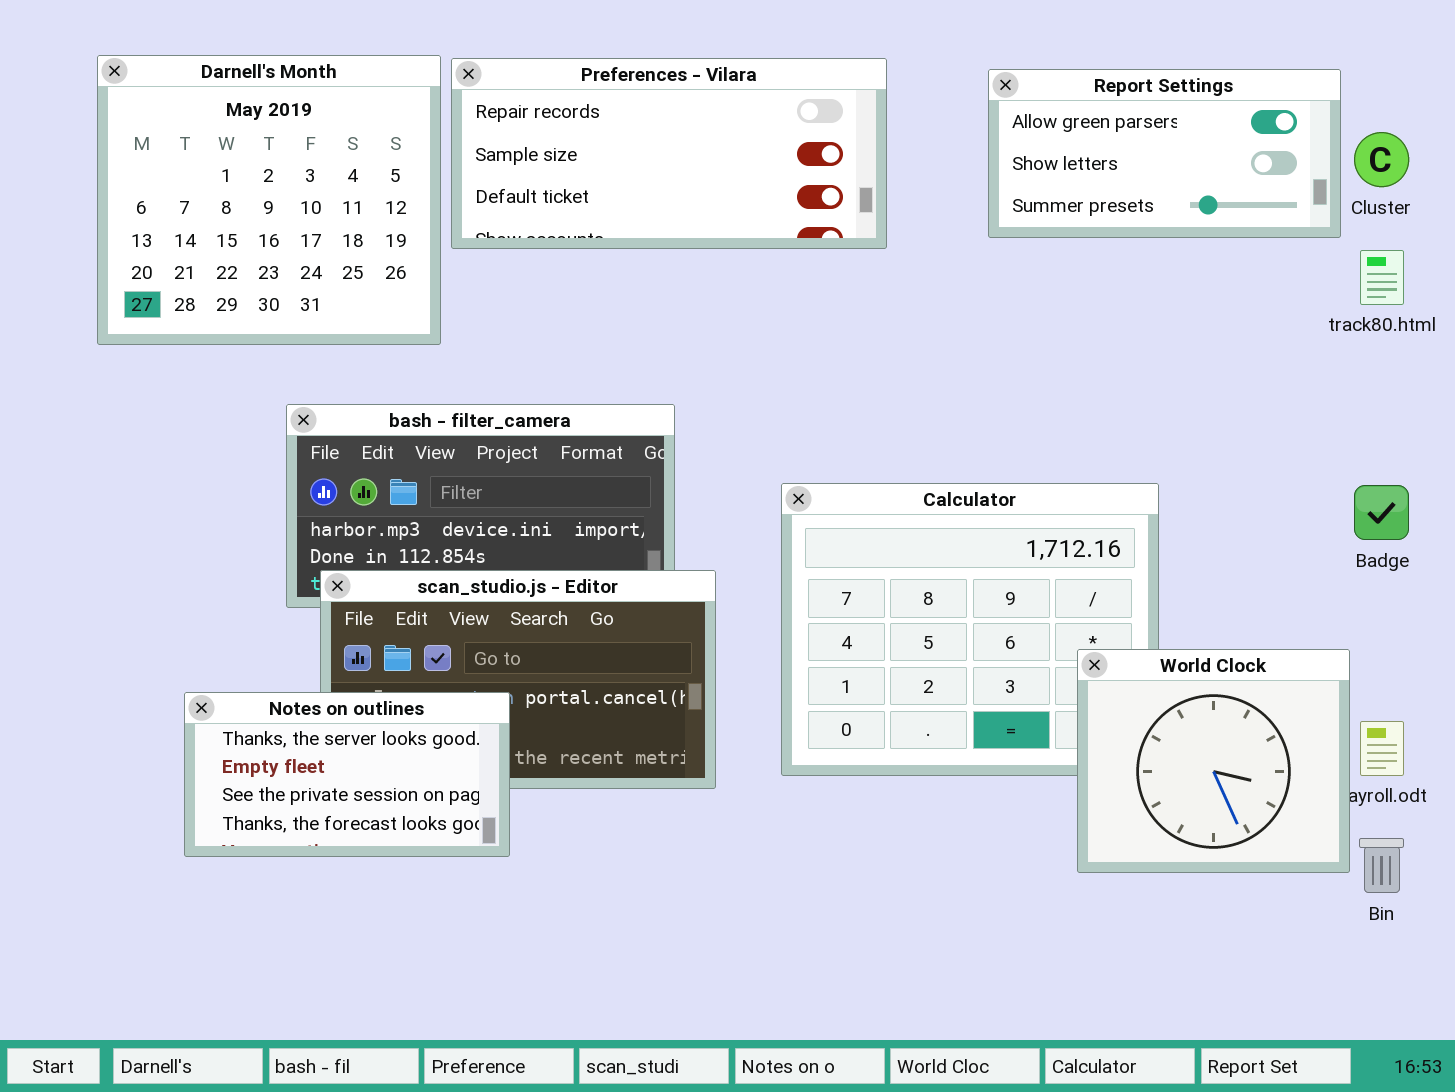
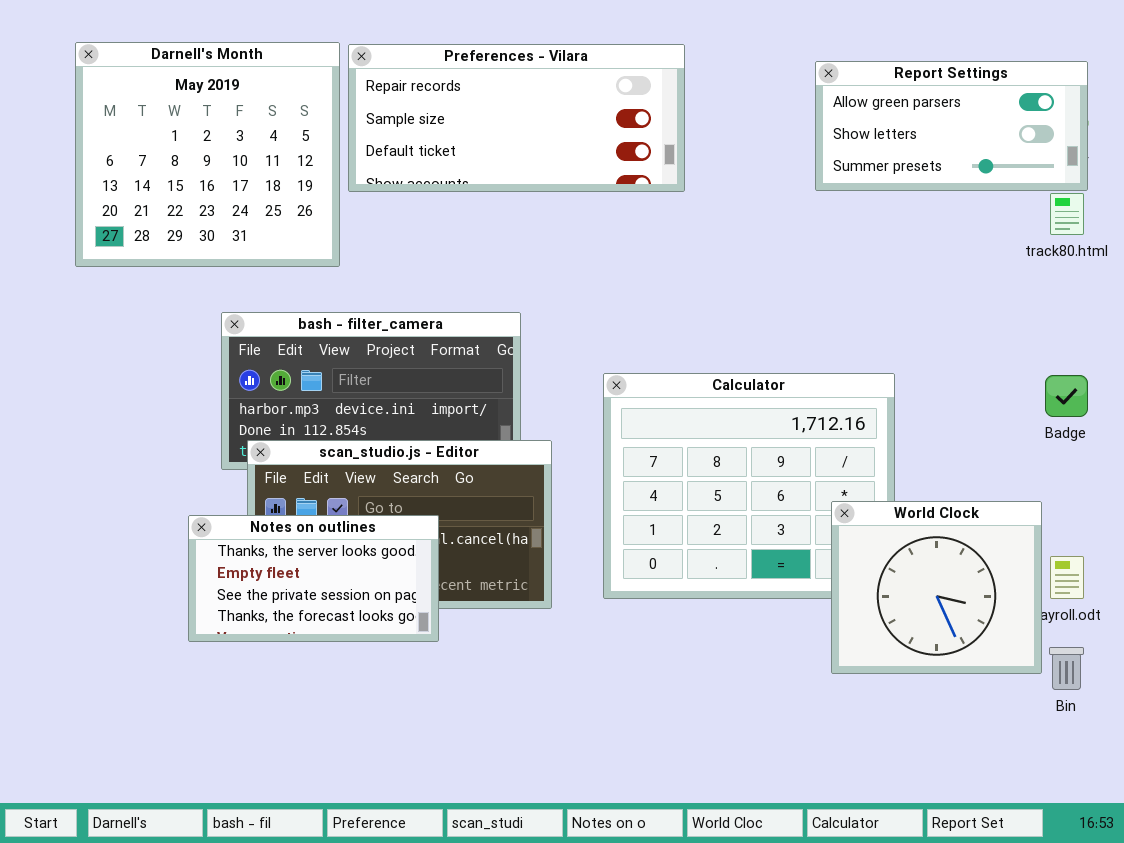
Report Settings: [988,69,1341,238] -> [815,61,1088,191], moved
Notes on outlines: [184,692,510,857] -> [188,515,439,642], moved

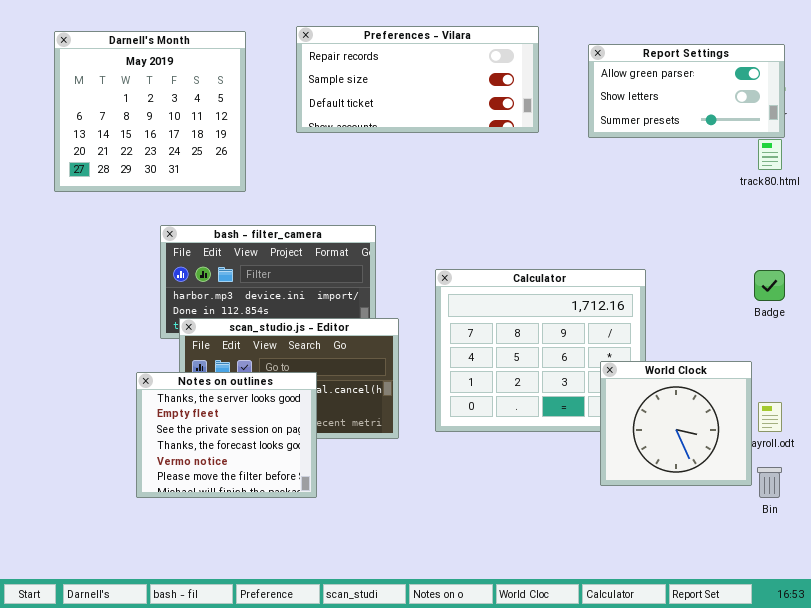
Preferences - Vilara: [348,44,685,192] -> [296,26,539,133], moved
Notes on outlines: [188,515,439,642] -> [136,372,317,498], resized

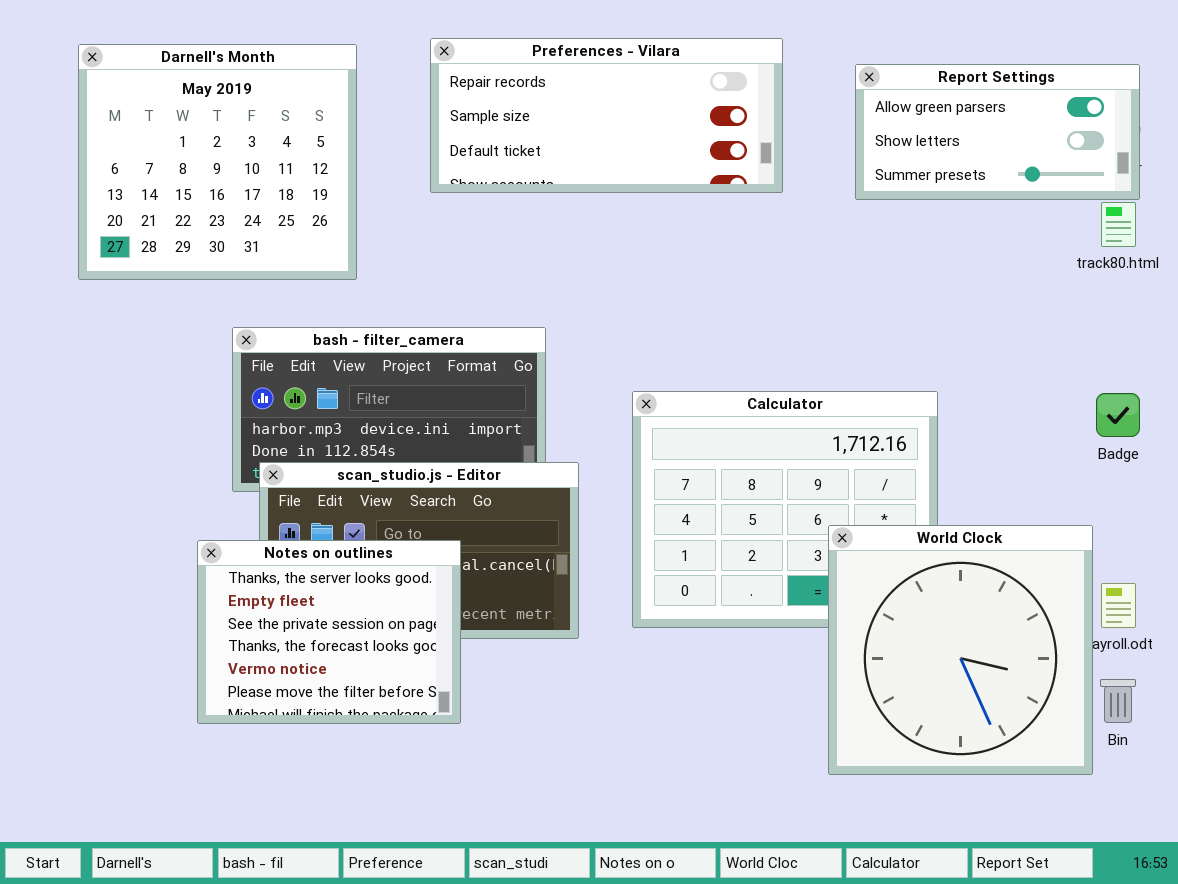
World Clock: [600,361,752,486] -> [828,525,1093,775], resized

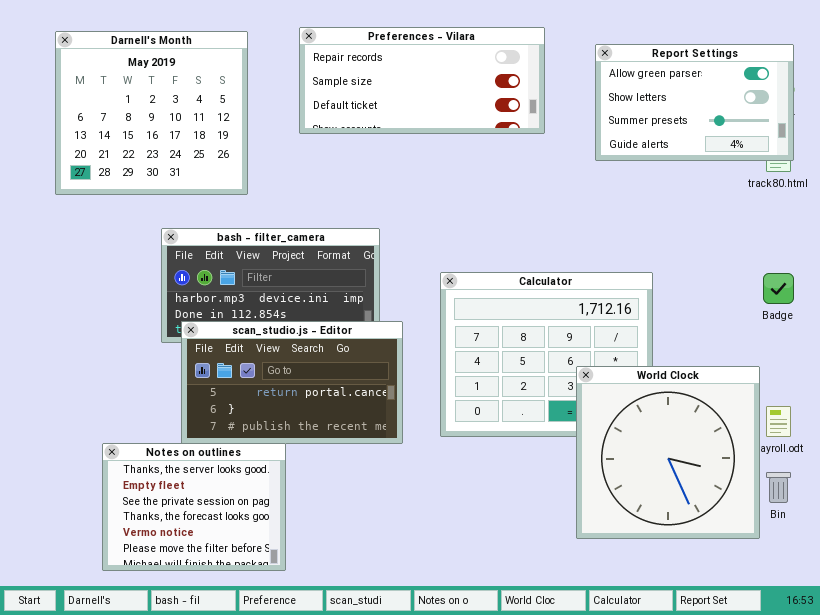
Report Settings: [855,64,1140,200] -> [595,44,794,161], resized
Notes on outlines: [197,540,461,724] -> [102,443,286,571], moved

